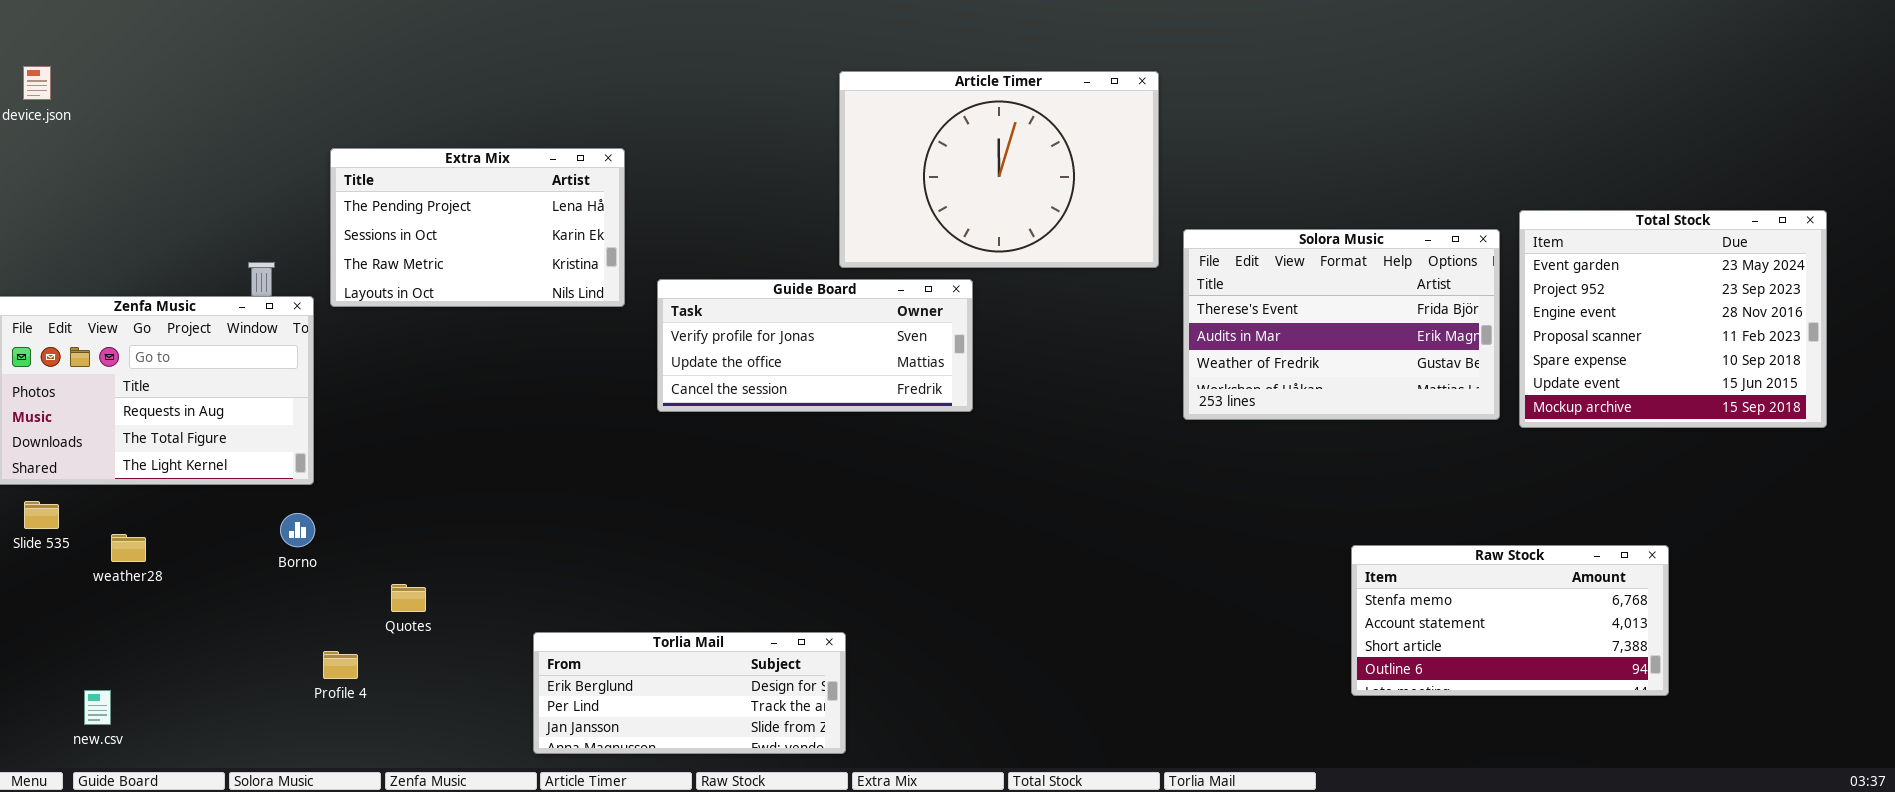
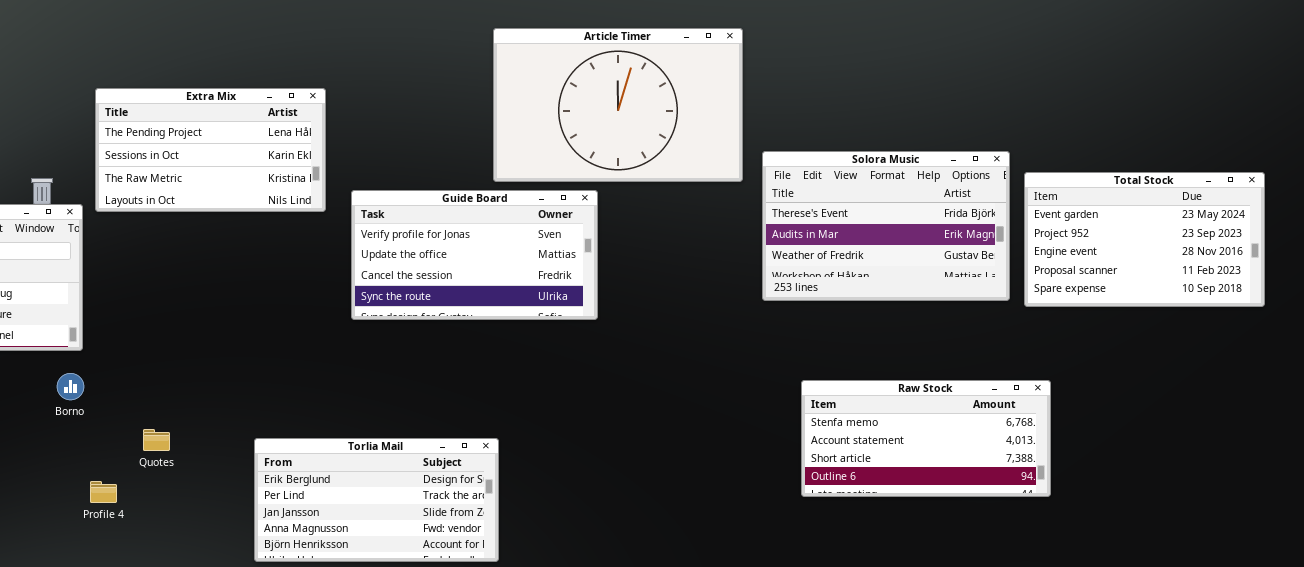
Total Stock: [1519,210,1827,428] -> [1024,172,1265,307], resized
Guide Board: [657,279,973,412] -> [351,190,598,320], resized
Raw Stock: [1351,545,1669,696] -> [801,380,1051,497], moved
Torlia Mail: [533,632,846,754] -> [254,438,499,562], resized

